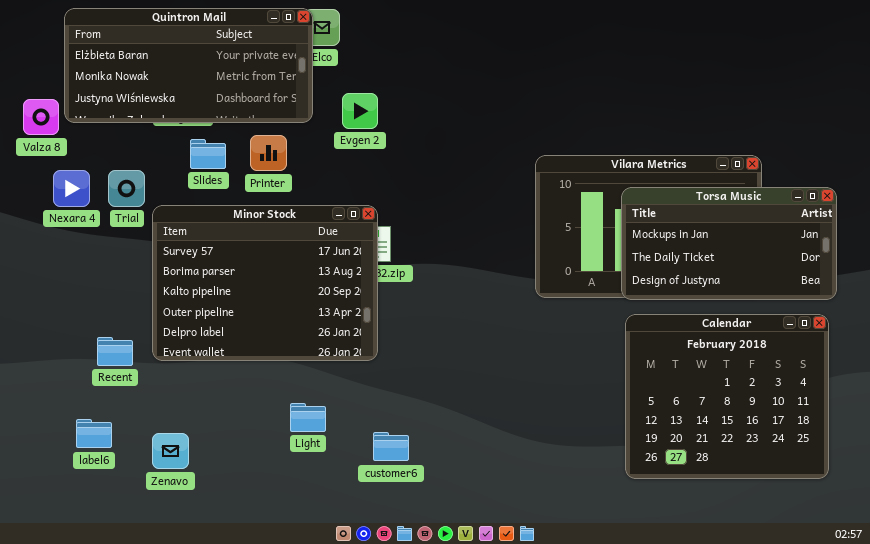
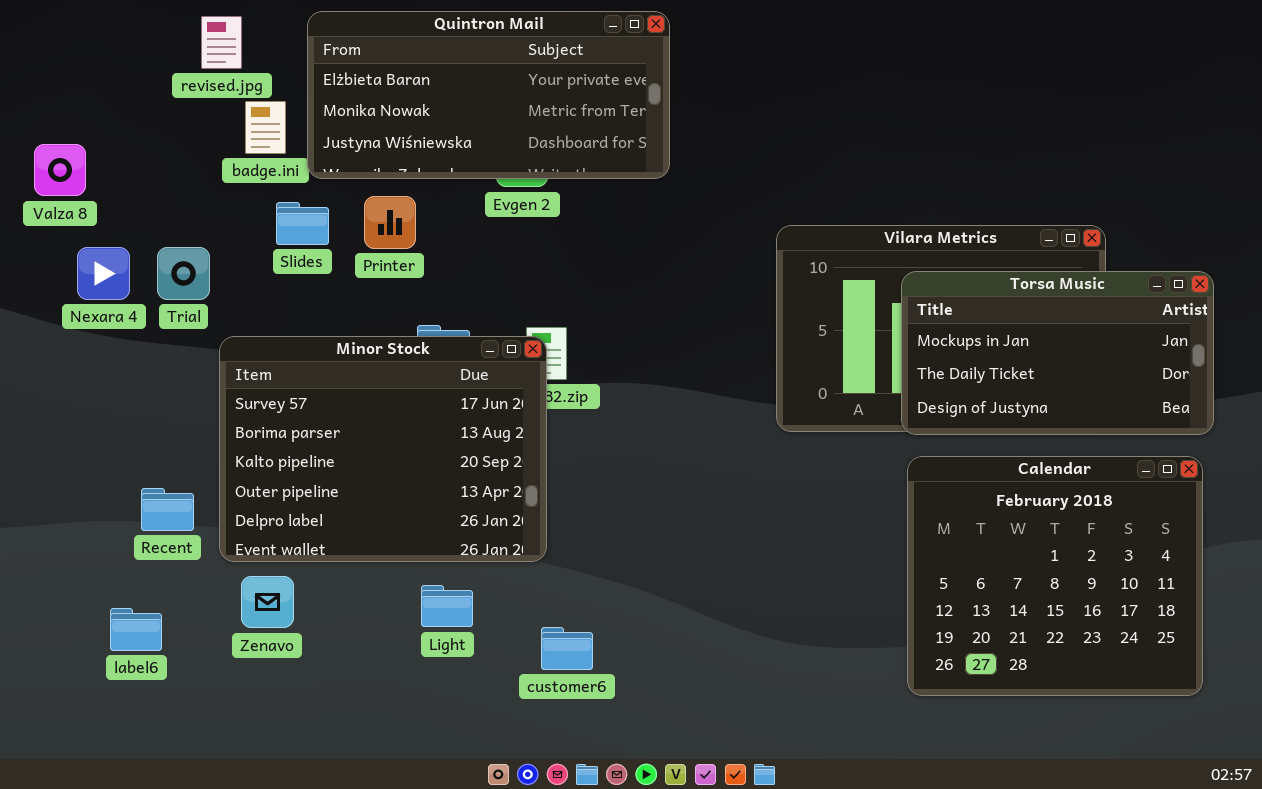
Quintron Mail: [64,8,313,123] -> [307,11,670,179], moved
Minor Stock: [152,205,378,361] -> [219,336,547,562], moved
Zenavo: [152,433,189,469] -> [241,576,294,628], moved

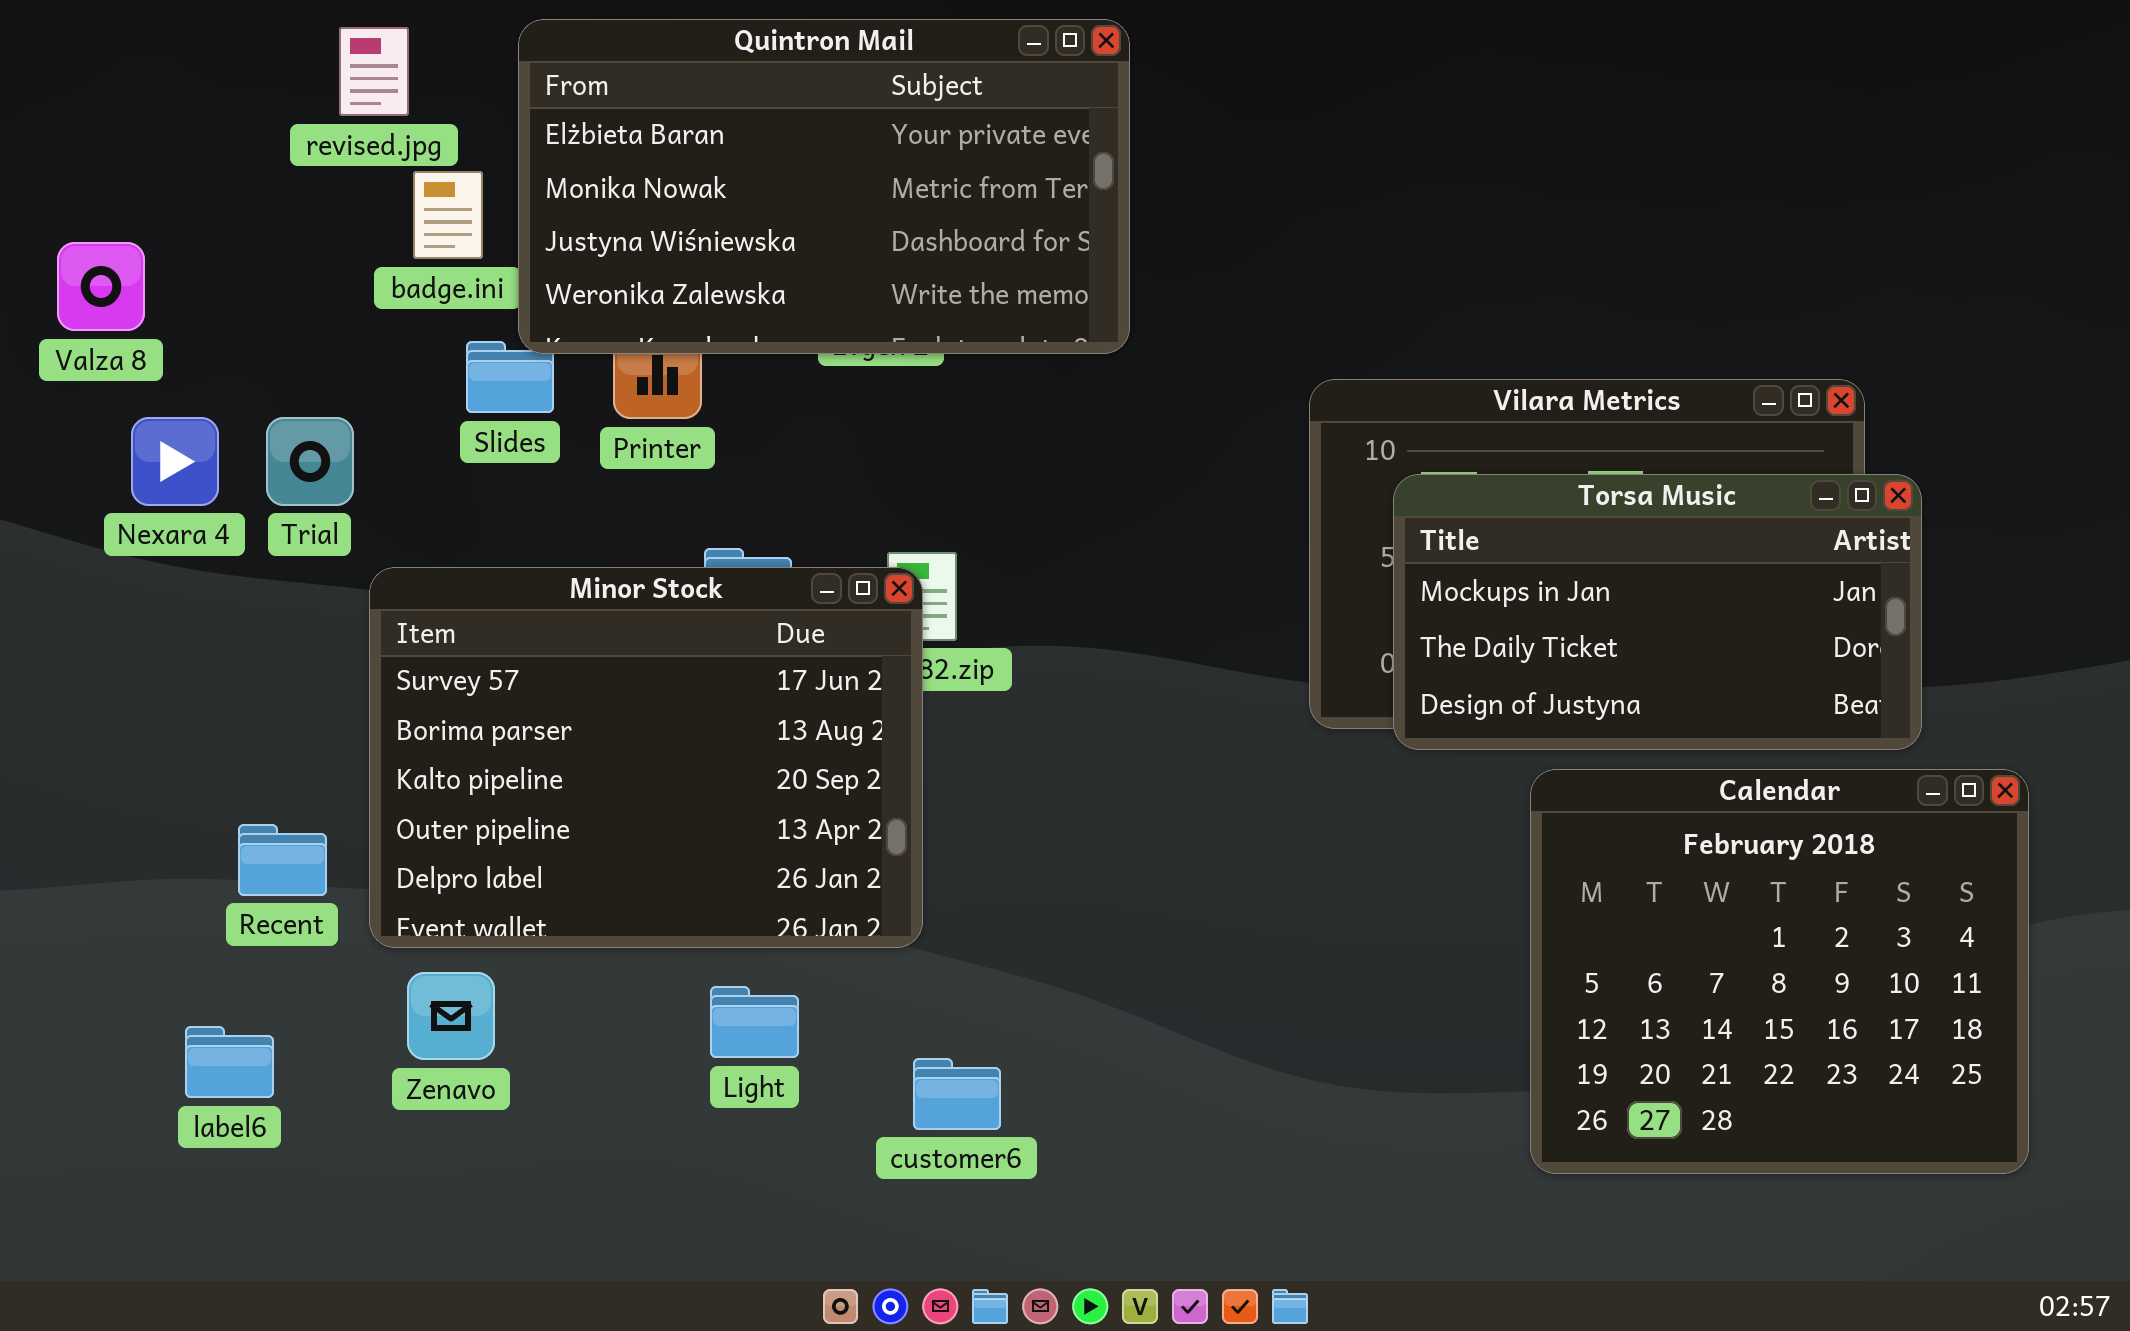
Quintron Mail: [307,11,670,179] -> [518,19,1130,354], resized
Torsa Music: [901,271,1214,435] -> [1393,474,1922,750], moved

